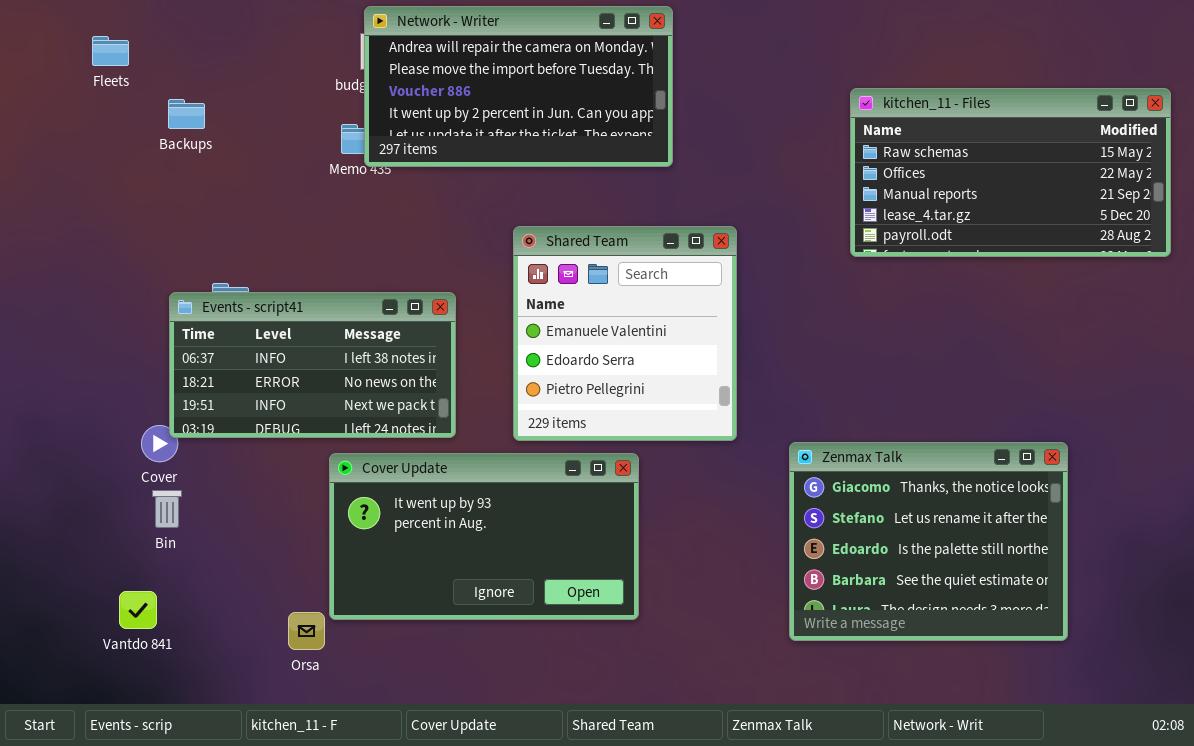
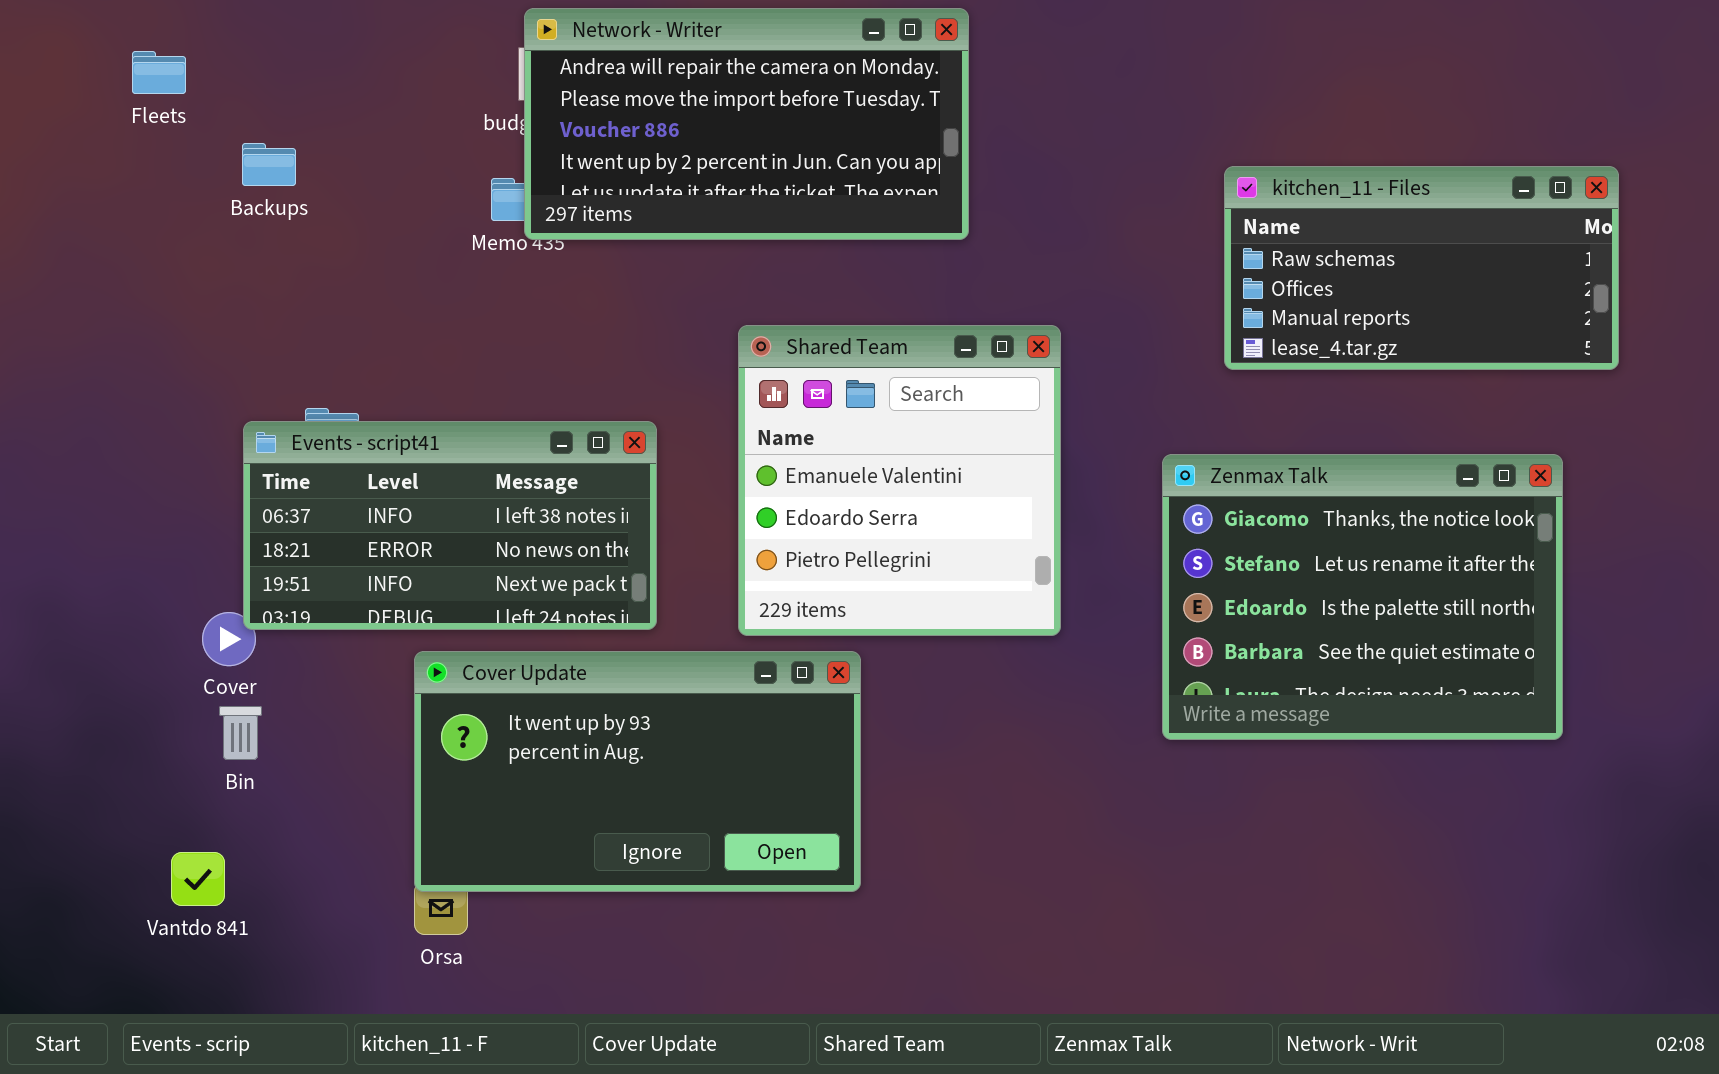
kitchen_11 - Files: [850,88,1171,257] -> [1224,166,1619,370], resized
Zenmax Talk: [789,442,1068,641] -> [1162,454,1563,740], moved
Cover Update: [329,453,639,620] -> [414,651,861,892], moved

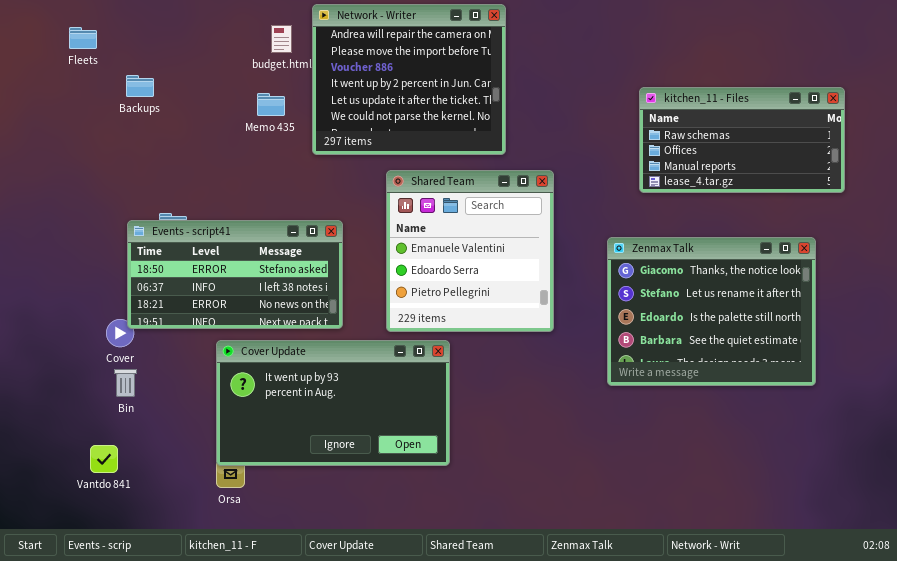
Network - Writer: [524,8,969,240] -> [312,4,506,155], resized
Events - script41: [243,421,657,630] -> [127,220,343,329], scrolled up 1 row

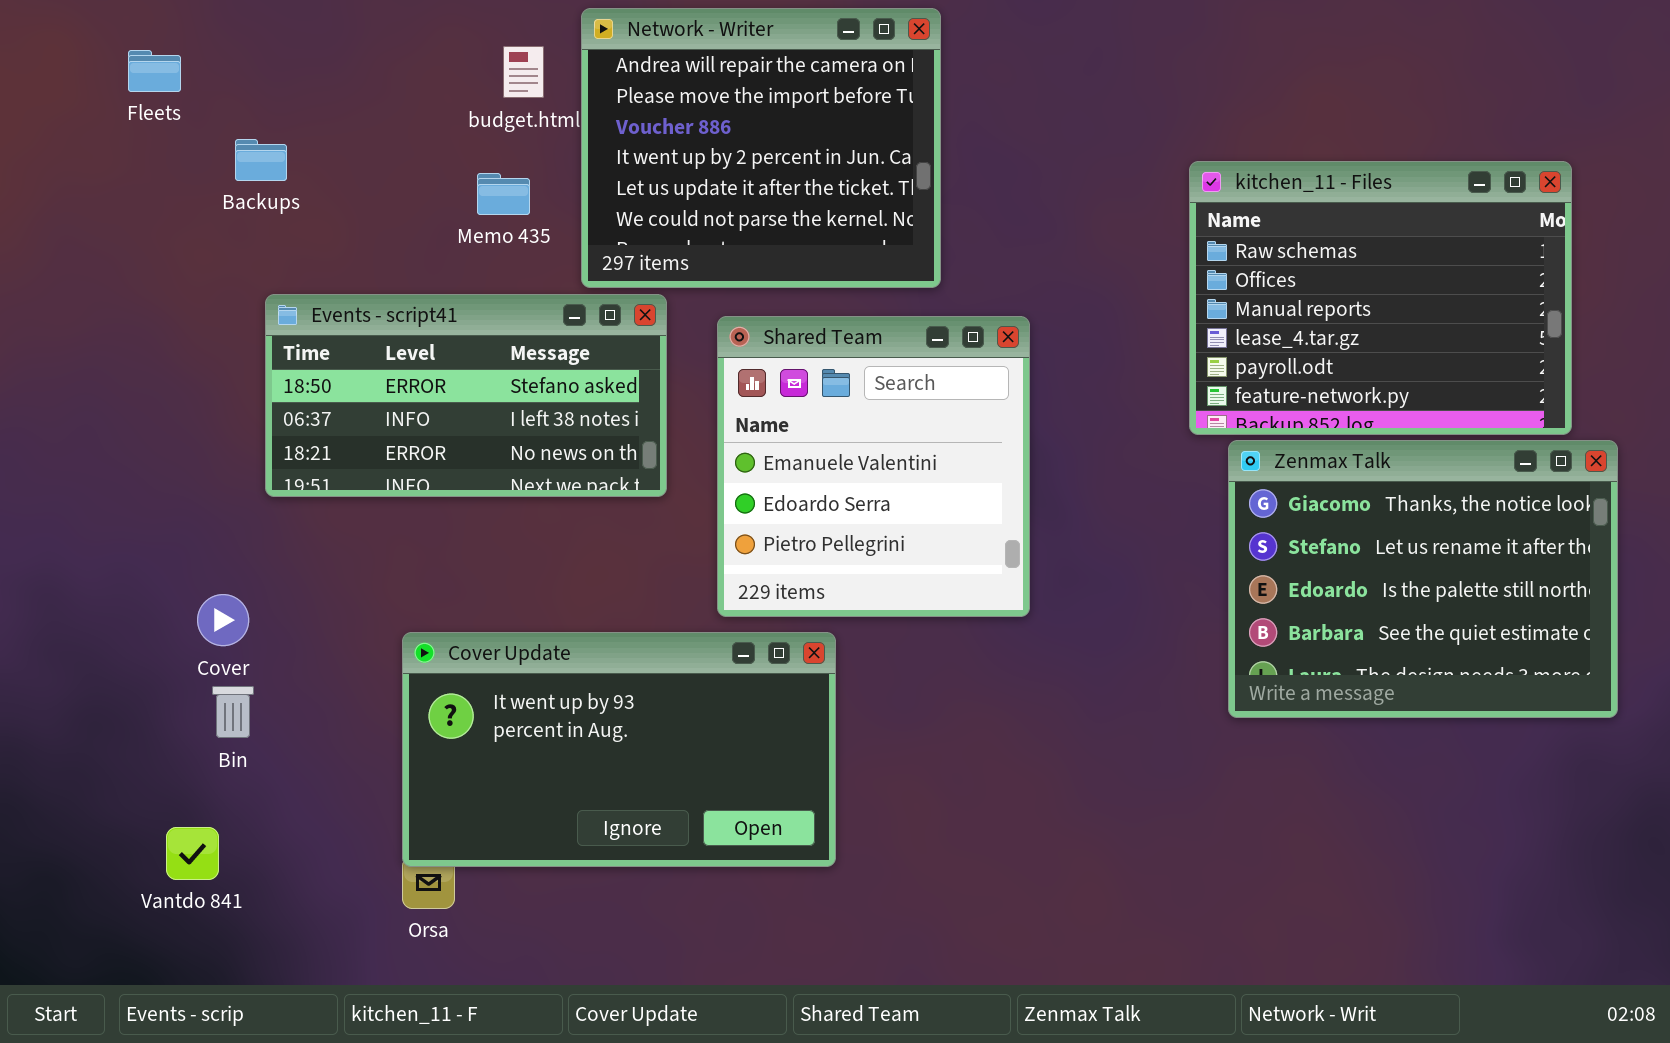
kitchen_11 - Files: [639,87,845,193] -> [1189,161,1572,435], resized
Events - script41: [127,220,343,329] -> [265,294,667,497], moved
Zenmax Talk: [607,237,816,386] -> [1228,440,1618,718], moved

